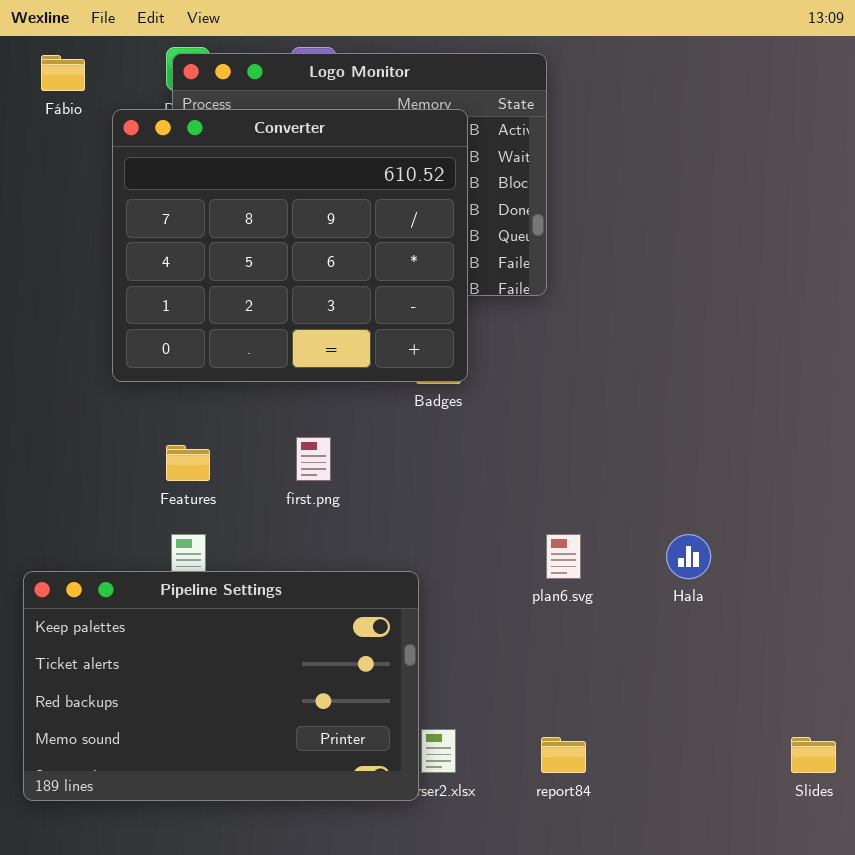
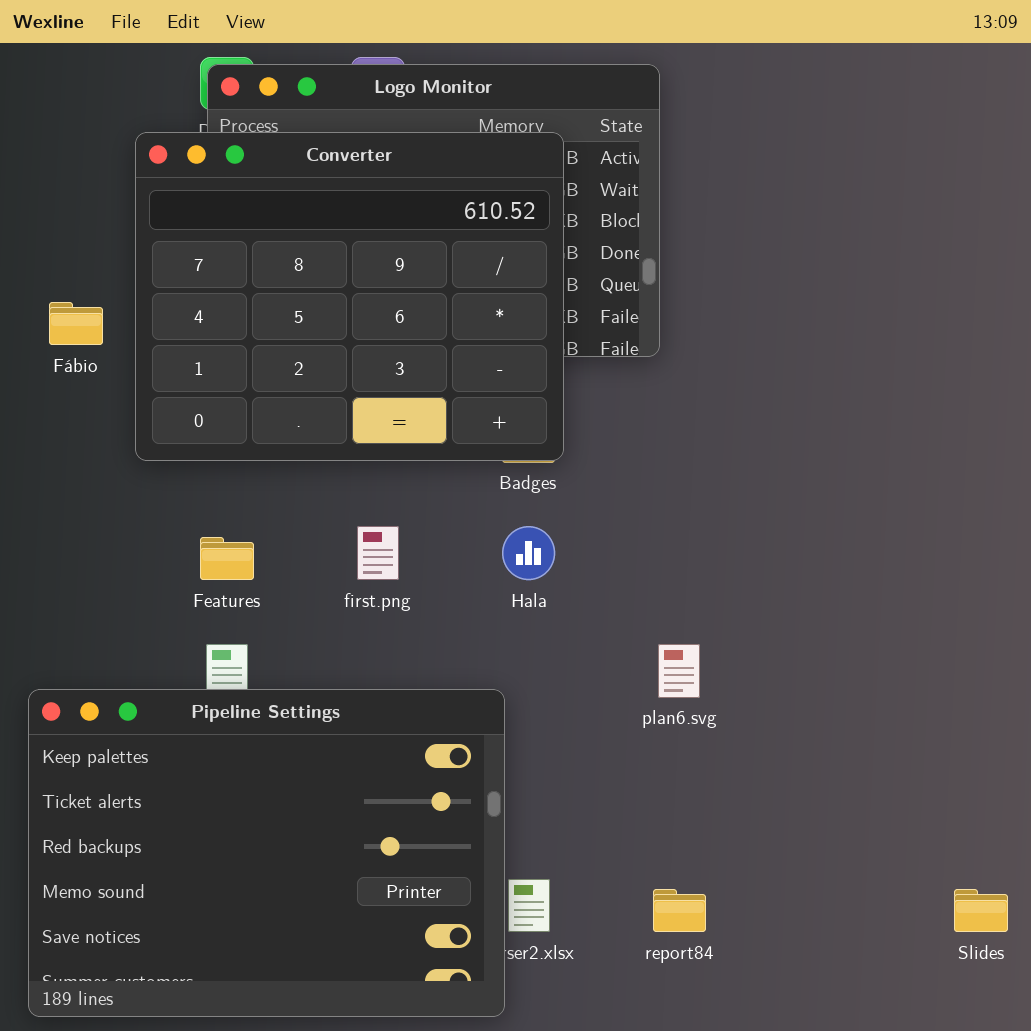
Fábio: [41,55,85,91] -> [49,302,103,345], moved
Hala: [666,534,711,579] -> [502,526,555,580], moved
Pipeline Settings: [23,571,419,801] -> [28,689,505,1017], resized

